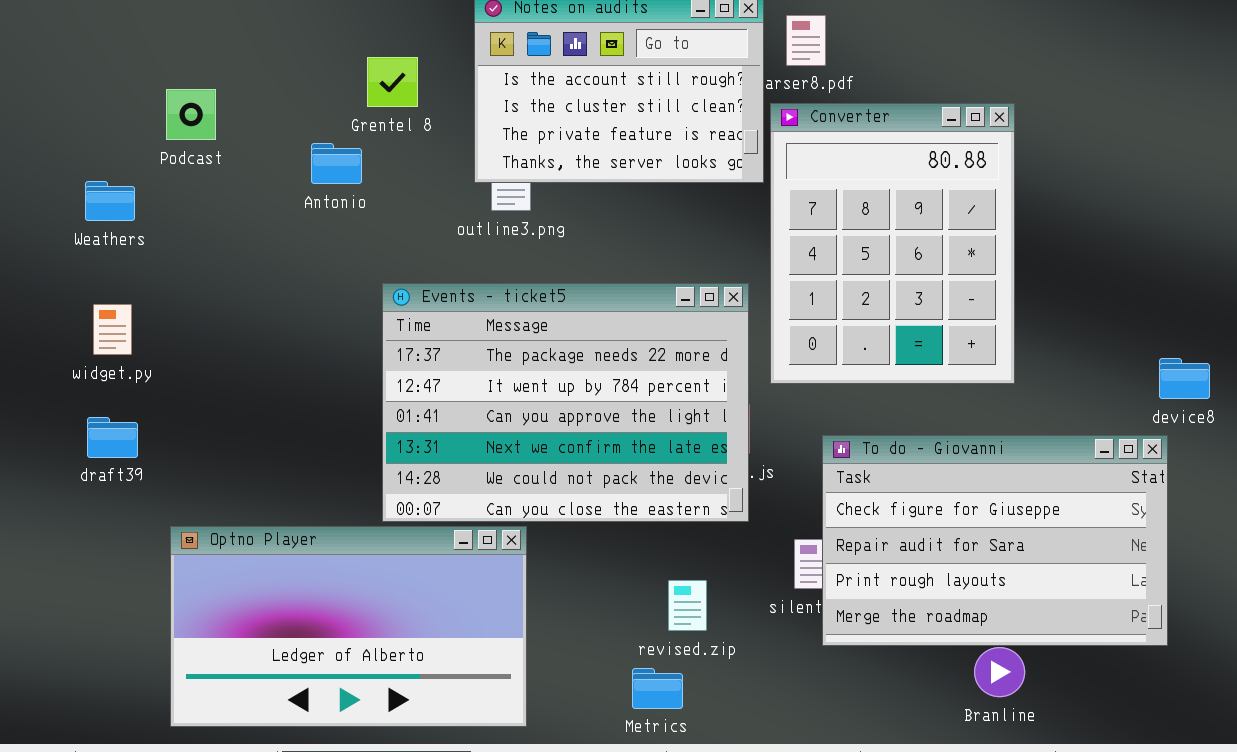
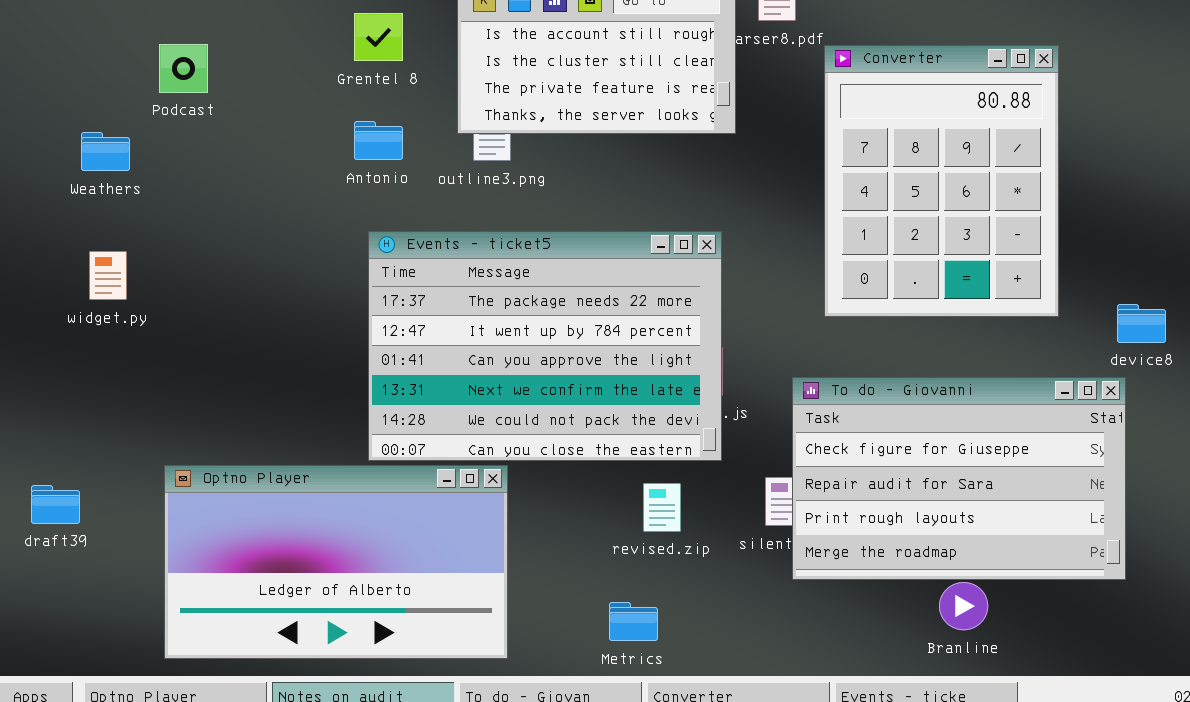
Converter: [770,103,1015,384] -> [824,45,1059,317], moved
Antonio: [311,143,362,184] -> [354,121,403,160], moved
draft39: [87,417,138,458] -> [31,485,80,524], moved
revised.zip: [668,580,707,631] -> [643,483,681,532], moved

